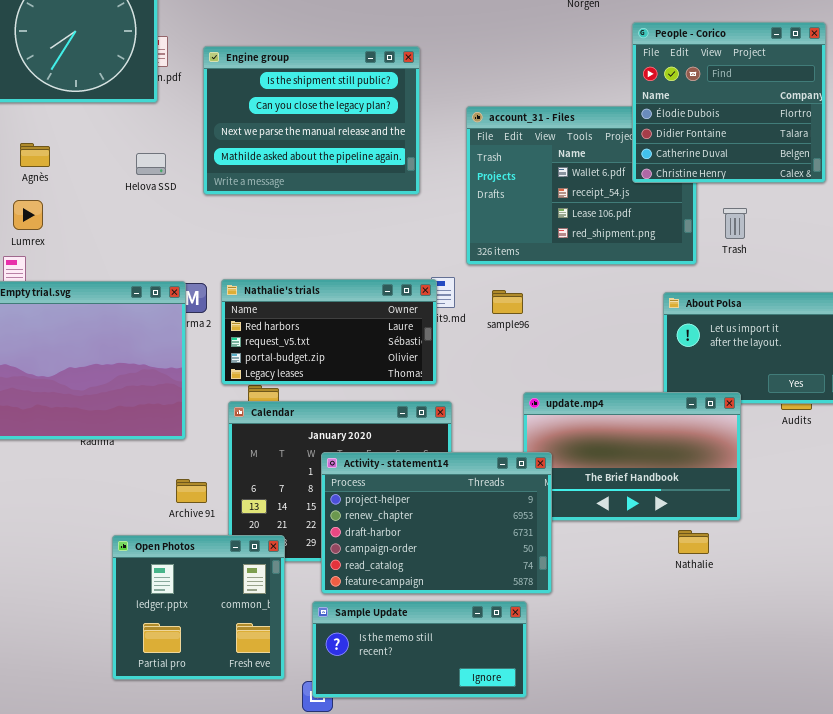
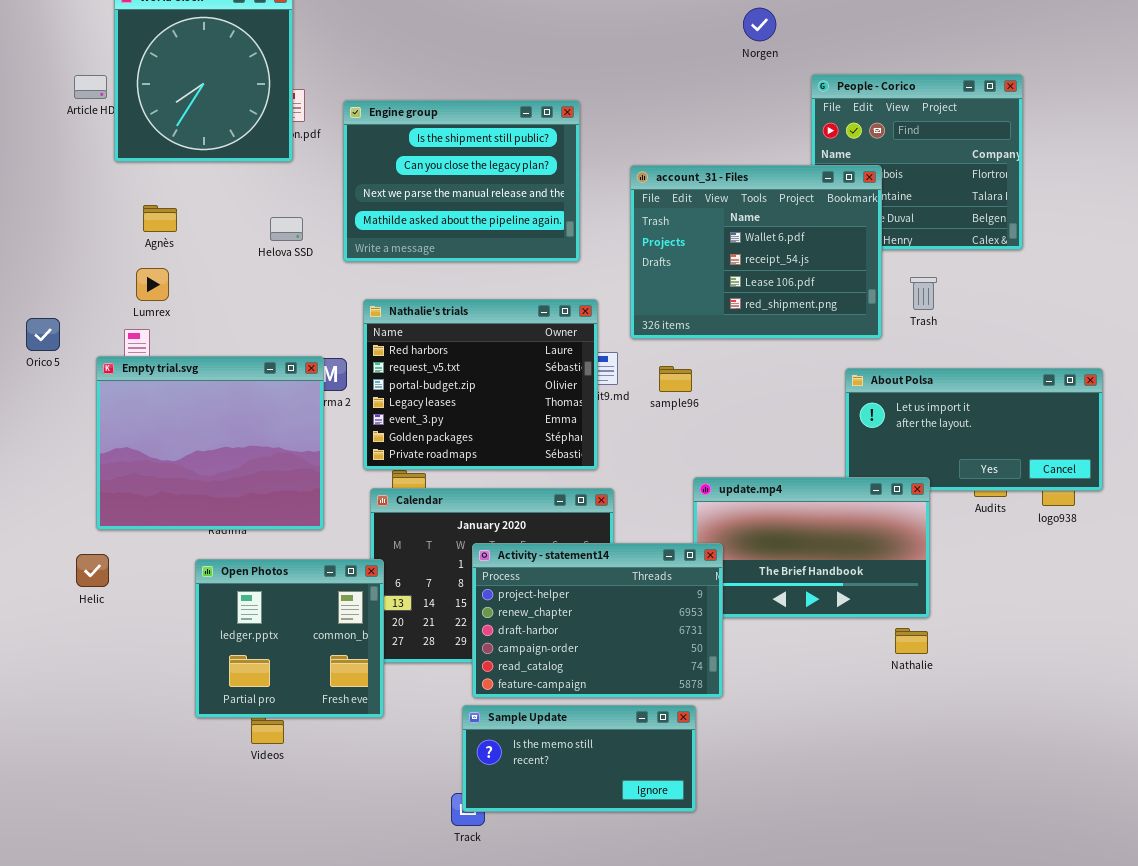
account_31 - Files: [466,106,697,265] -> [630,165,882,339], raised
Nathalie's trials: [221,279,437,385] -> [363,299,598,470], resized
Nathalie: [678,530,709,554] -> [895,628,928,654], moved
Open Photos: [112,535,285,680] -> [195,559,384,718], moved

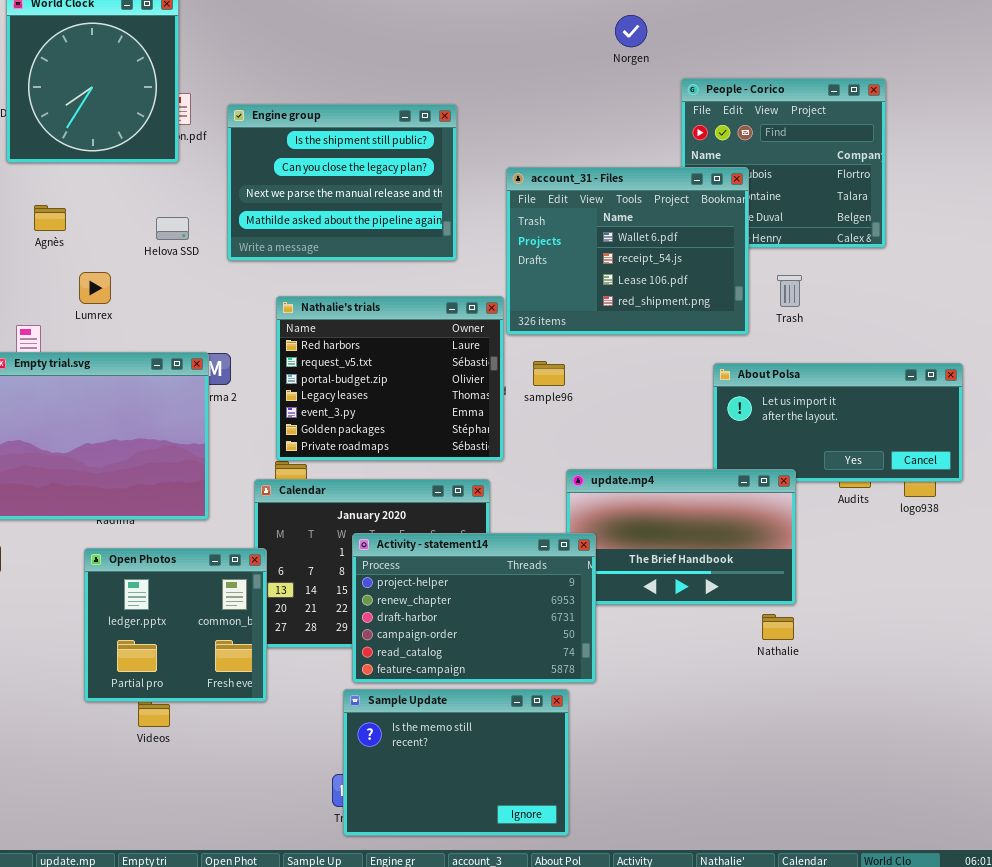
Lumrex: [136,268,169,301] -> [79,272,111,304], moved
Nathalie's trials: [363,299,598,470] -> [276,296,504,461], moved
Sample Update: [462,705,696,812] -> [343,689,569,836], resized

